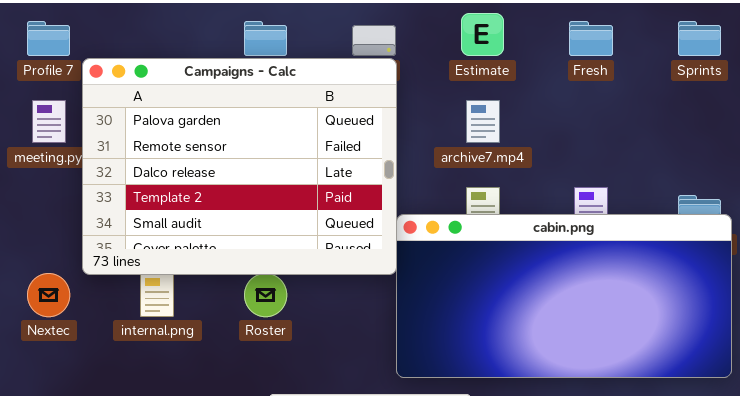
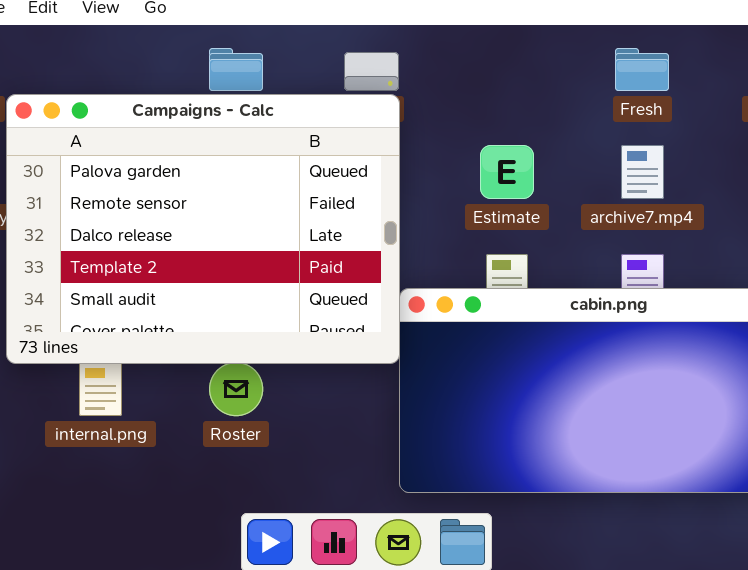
Estimate: [461,13,504,56] -> [480,145,534,199], moved
archive7.mp4: [466,100,500,143] -> [621,145,664,199], moved

